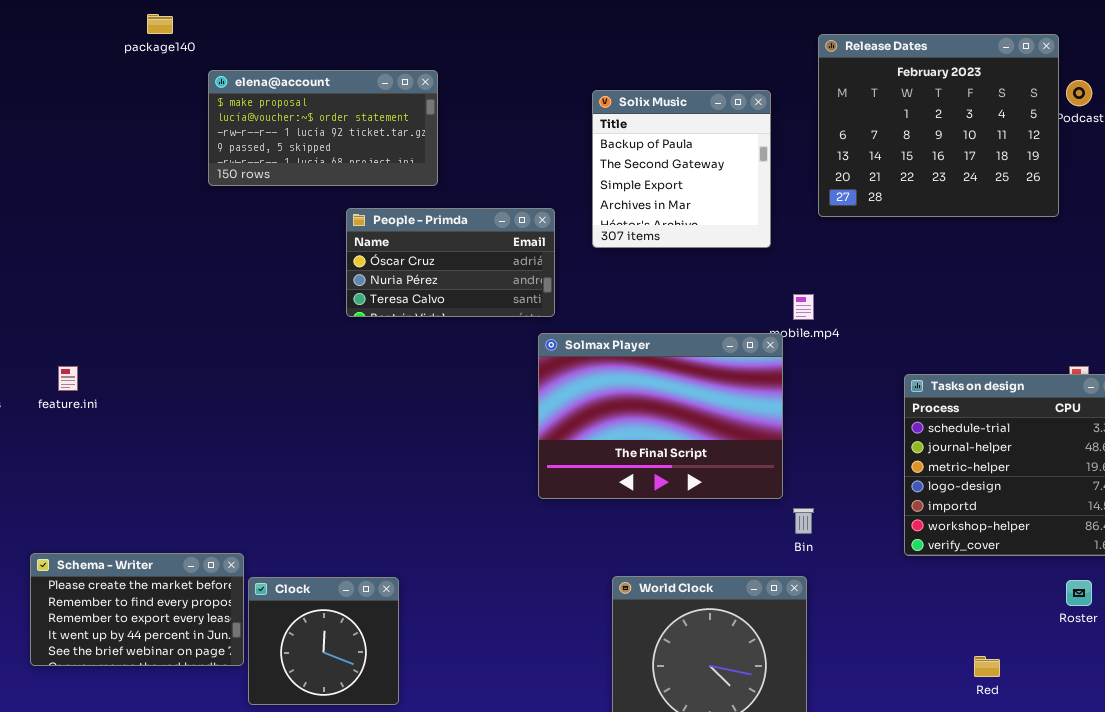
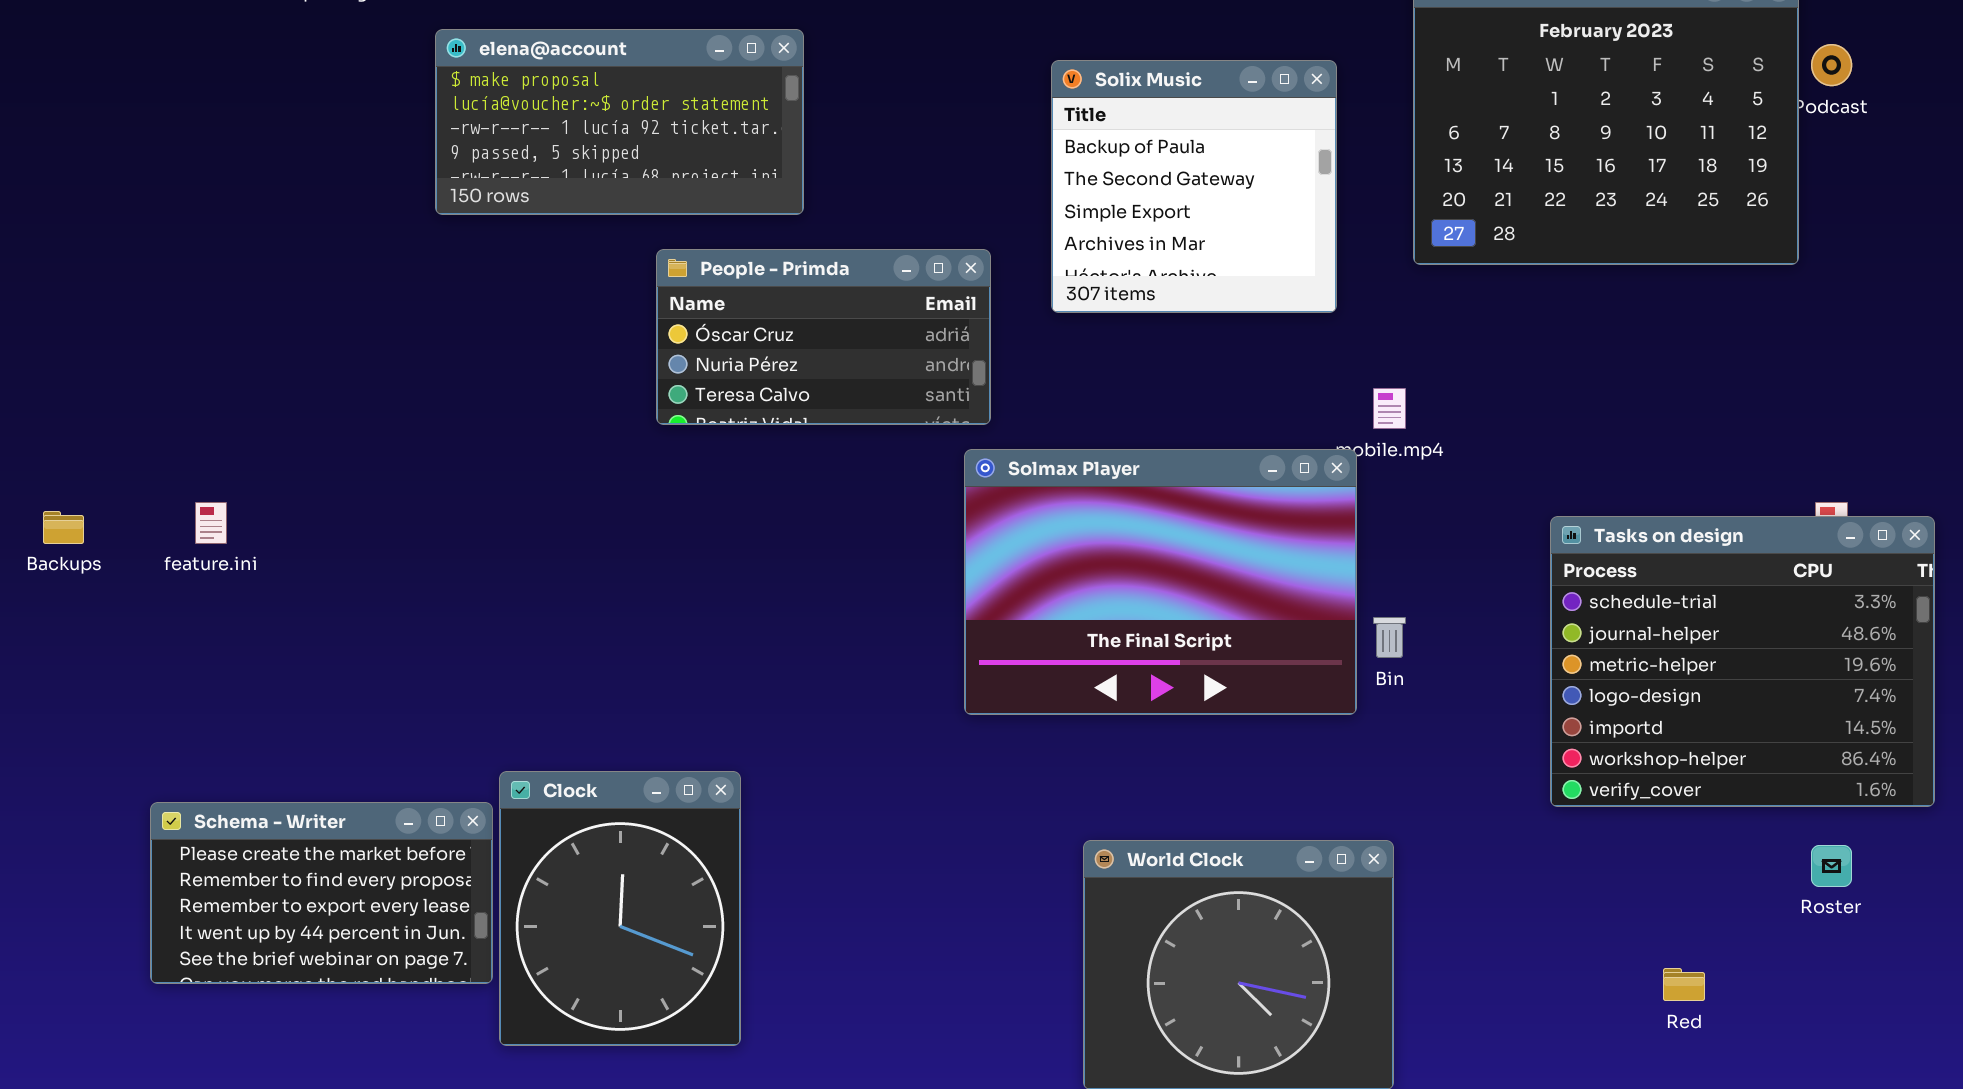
Bin: [793,508,814,534] -> [1373,617,1406,658], moved
Clock: [248,577,399,705] -> [499,771,741,1046], resized

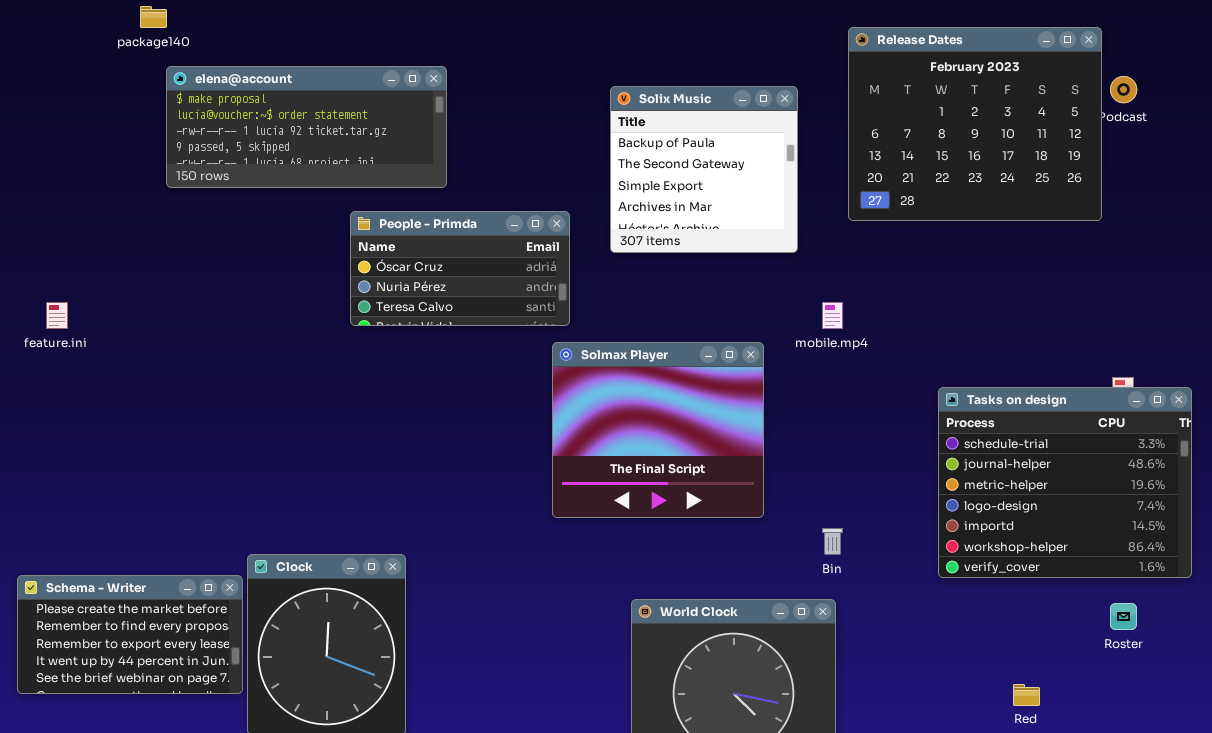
elena@account: [435,29,804,215] -> [166,66,447,188], resized
Solmax Player: [964,449,1357,715] -> [552,342,764,518], resized
feature.ini: [195,502,227,544] -> [46,302,68,329], moved
Bin: [1373,617,1406,658] -> [822,528,843,555], moved

